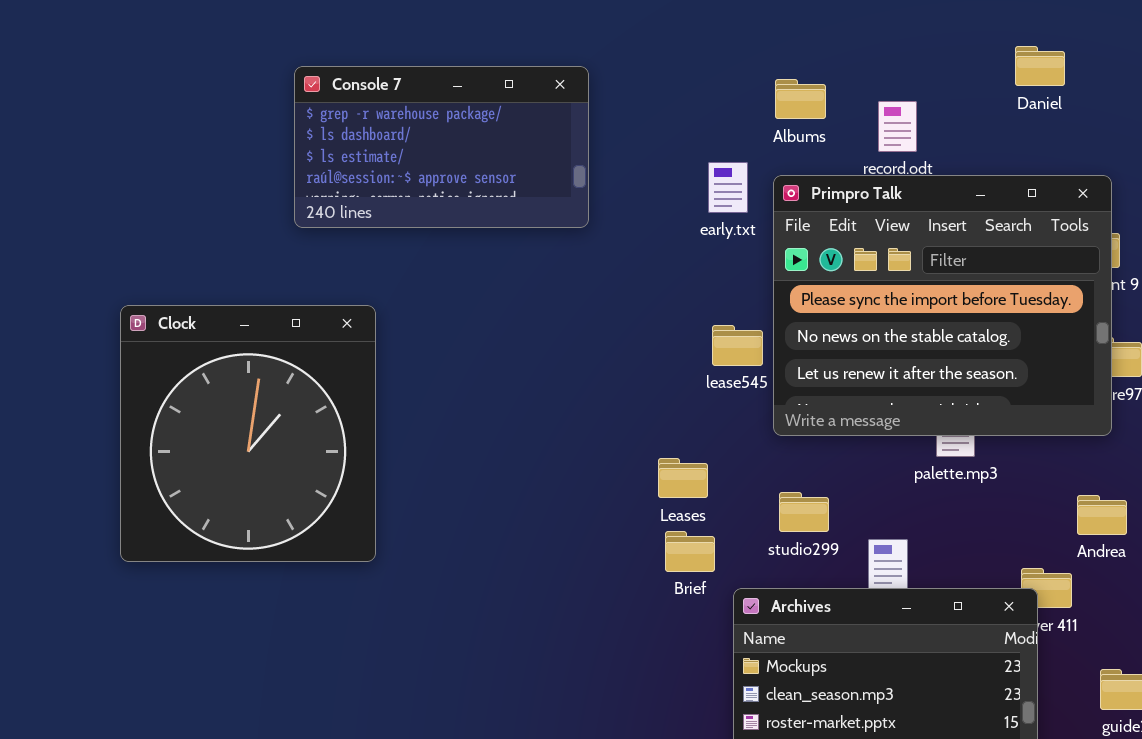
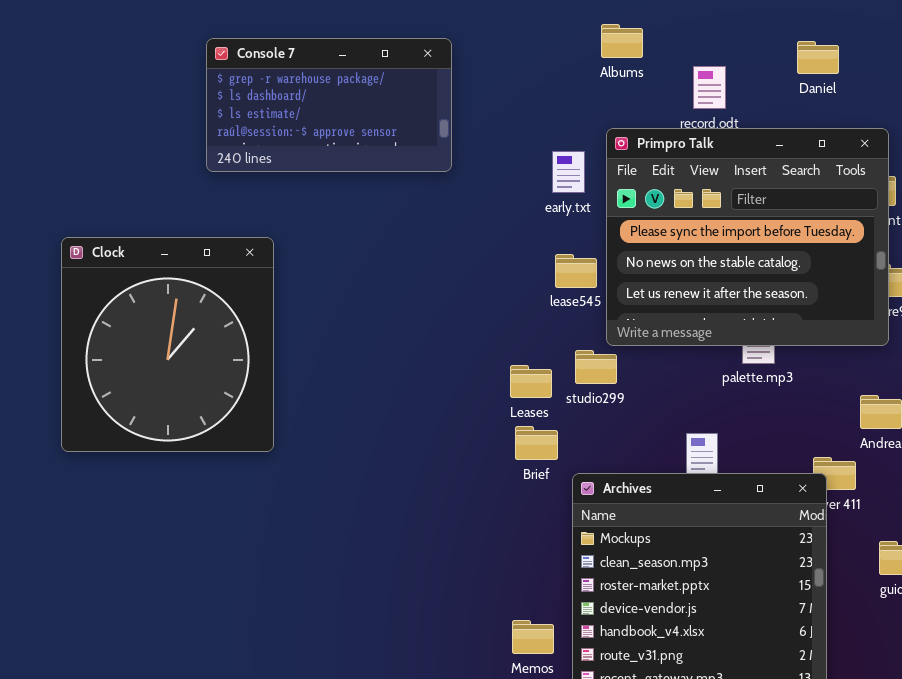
Daniel: [1015,46,1065,86] -> [797,41,839,74], moved
Albums: [775,79,826,119] -> [601,24,643,58], moved
early.txt: [708,162,748,213] -> [552,151,585,193], moved
studio299: [779,492,829,532] -> [575,350,617,384], moved

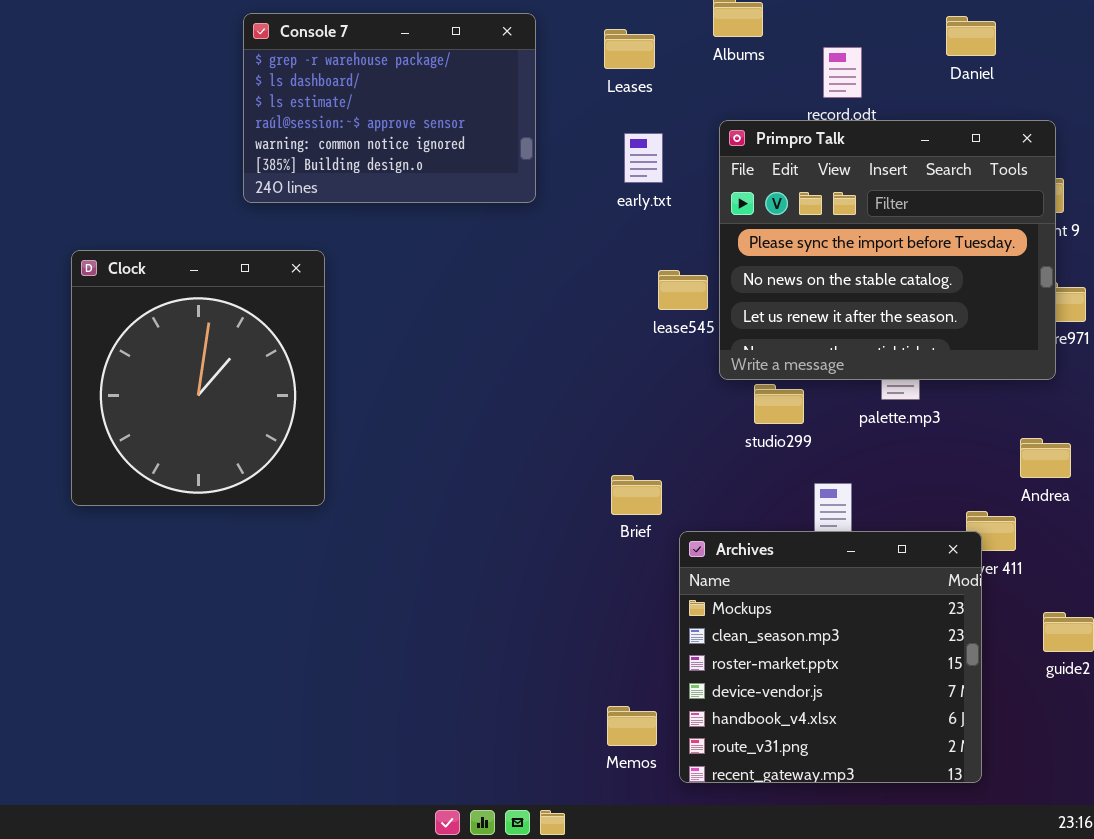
Console 7: [206,38,452,172] -> [243,13,536,203], resized
early.txt: [552,151,585,193] -> [624,133,663,183], moved
studio299: [575,350,617,384] -> [754,384,804,424], moved
Leases: [510,365,552,398] -> [604,29,655,69], moved

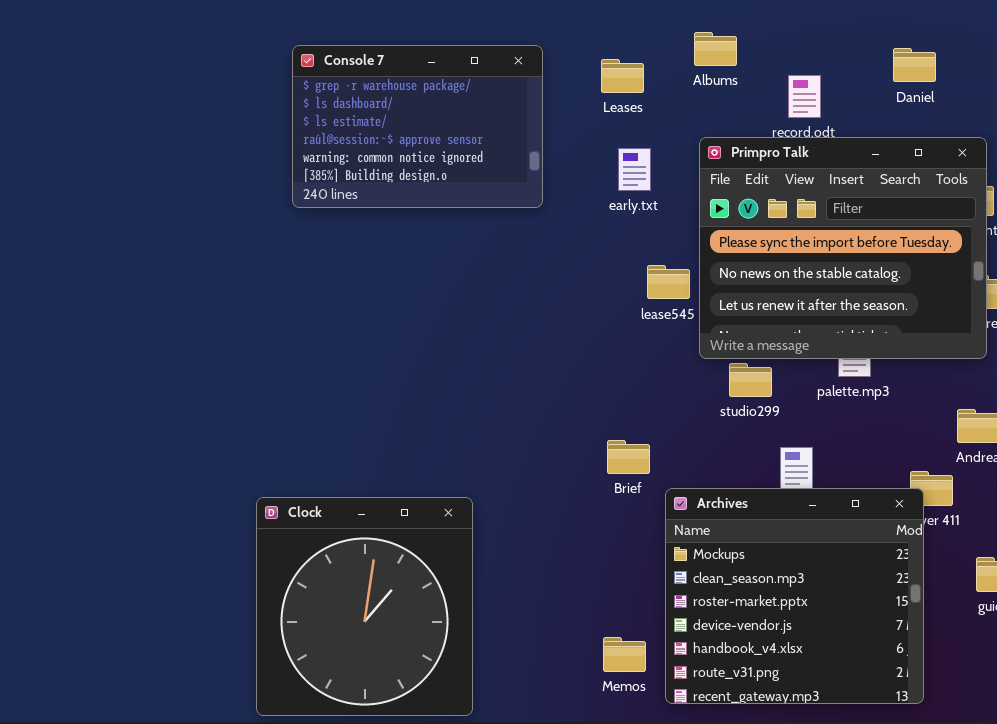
Clock: [71,250,325,506] -> [256,497,473,716], moved

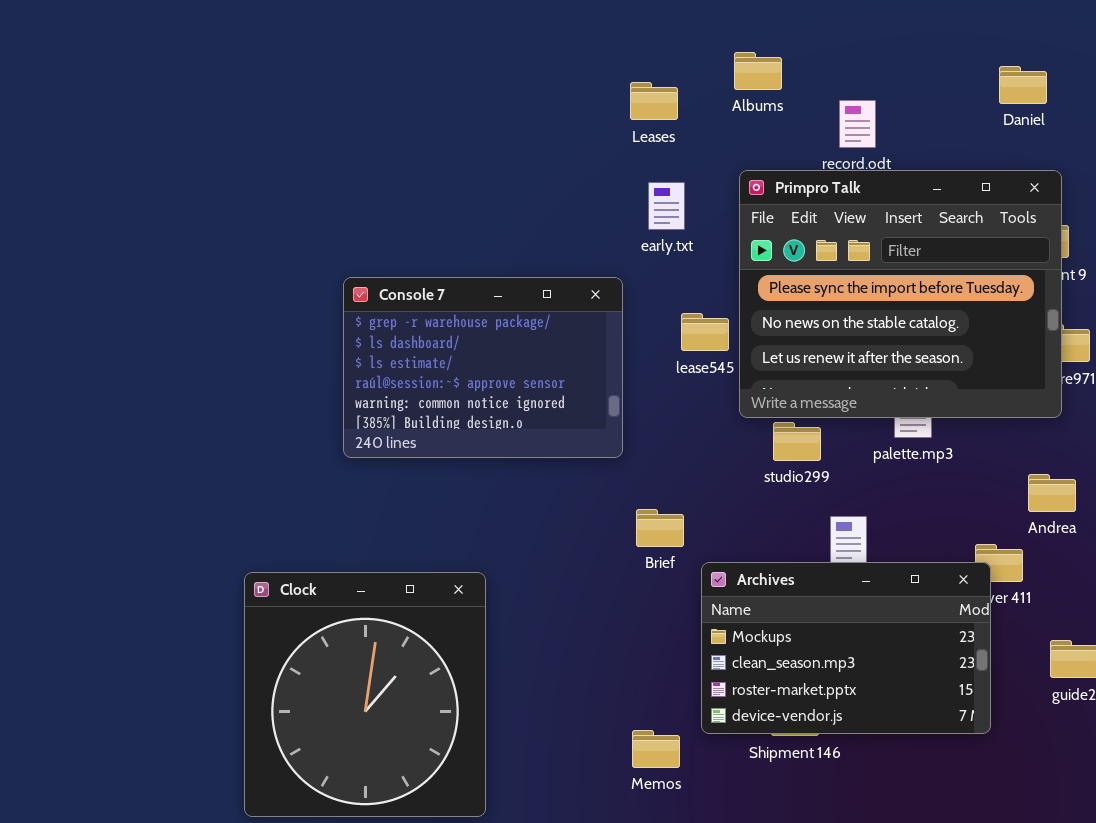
Console 7: [292,45,543,208] -> [343,277,623,458], moved
Daniel: [893,48,936,82] -> [999,66,1047,104], moved
Archives: [665,488,924,704] -> [701,562,991,734], resized

